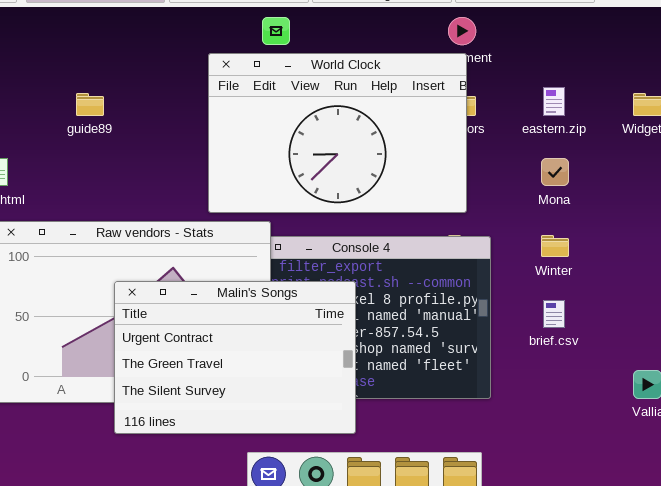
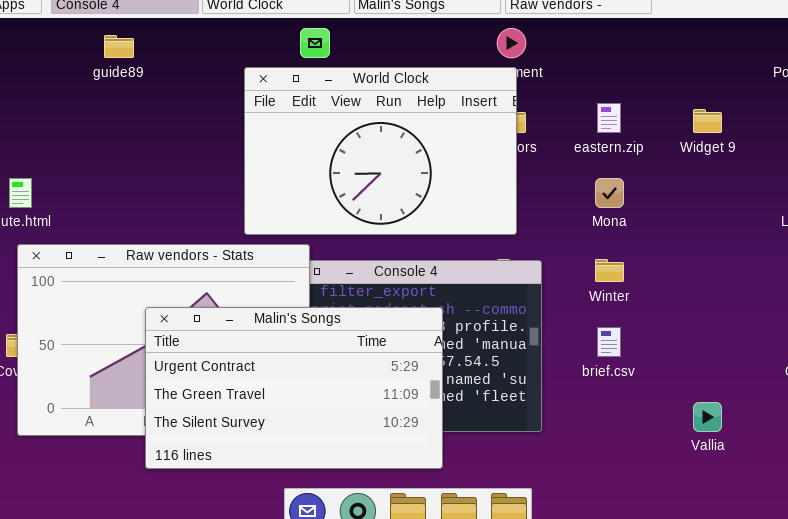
guide89: [76,93,104,116] -> [104,35,134,58], moved
Malin's Songs: [114,281,356,434] -> [145,307,443,469], resized

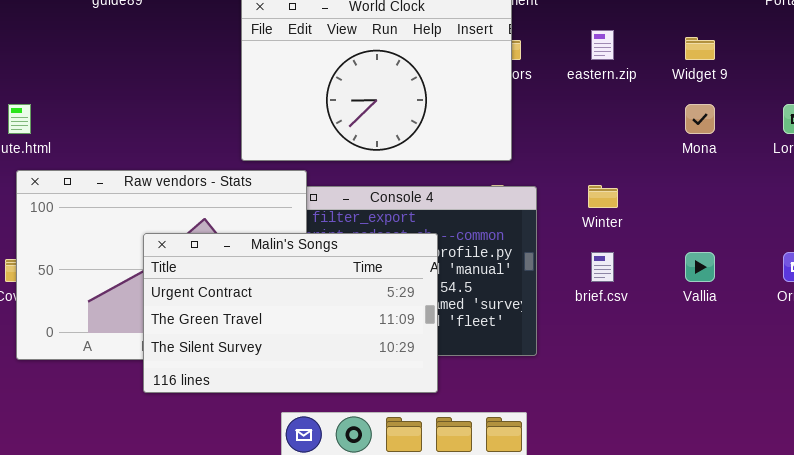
Mona: [595,178,624,208] -> [685,104,715,134], moved
Vallia: [693,402,722,432] -> [685,252,715,282], moved

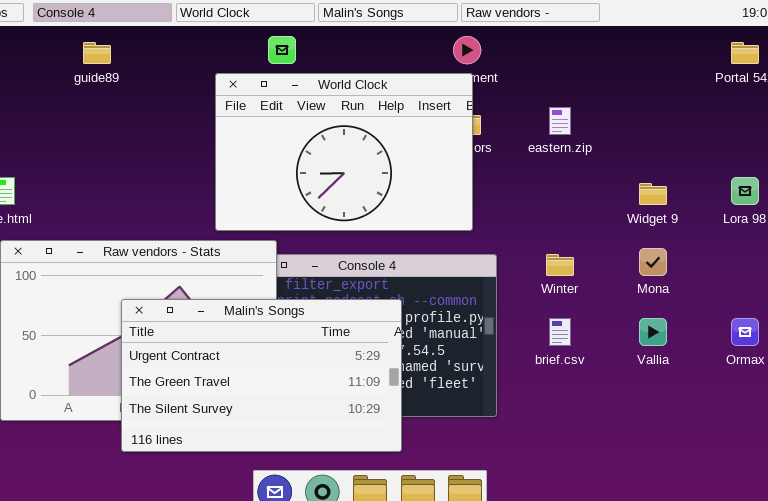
Widget 9: [685,37,715,60] -> [639,183,667,205], moved
Mona: [685,104,715,134] -> [639,248,667,276], moved

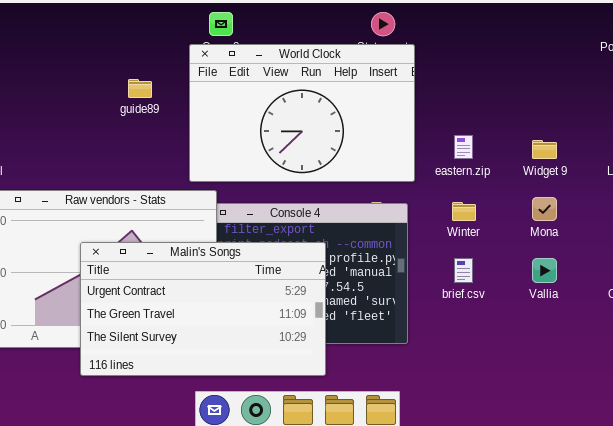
guide89: [83,42,111,64] -> [128,79,152,98], moved
World Clock: [215,73,473,231] -> [189,44,415,182], moved
eastern.zip: [549,107,571,135] -> [454,135,473,159], moved

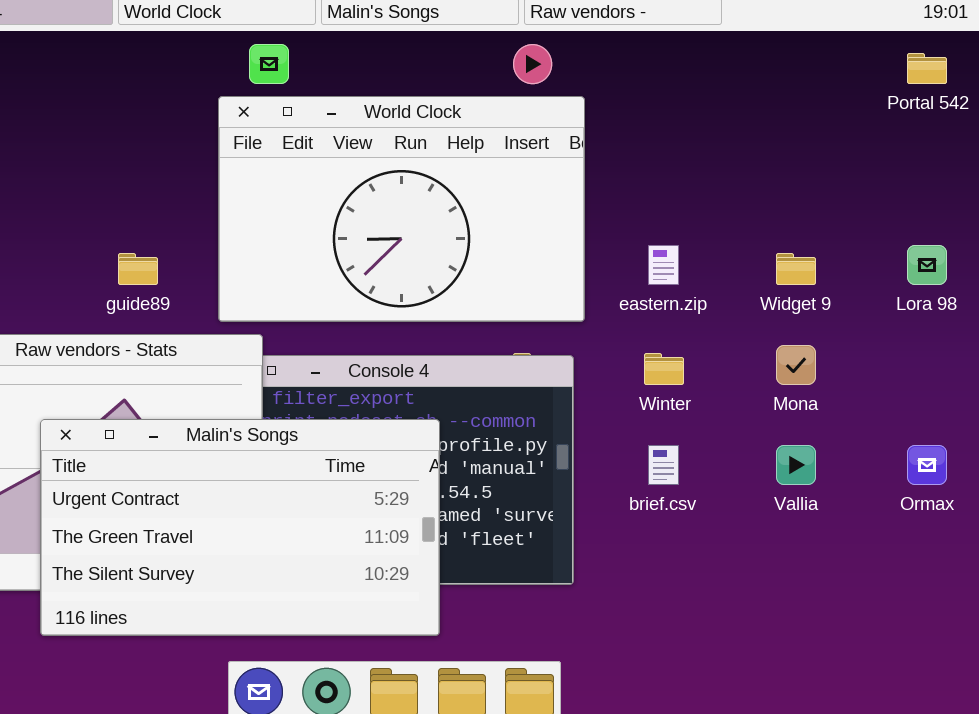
guide89: [128,79,152,98] -> [118,253,158,285], moved

